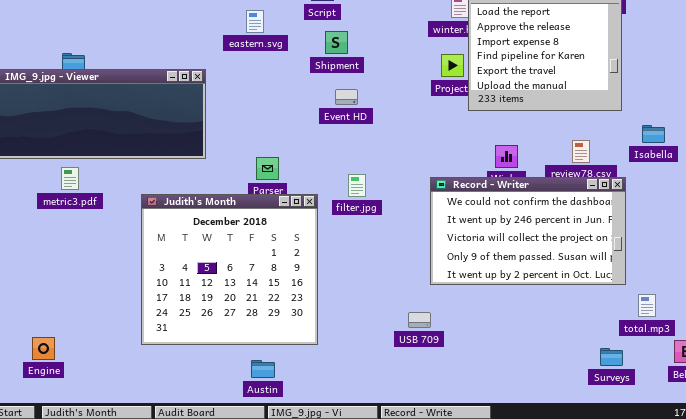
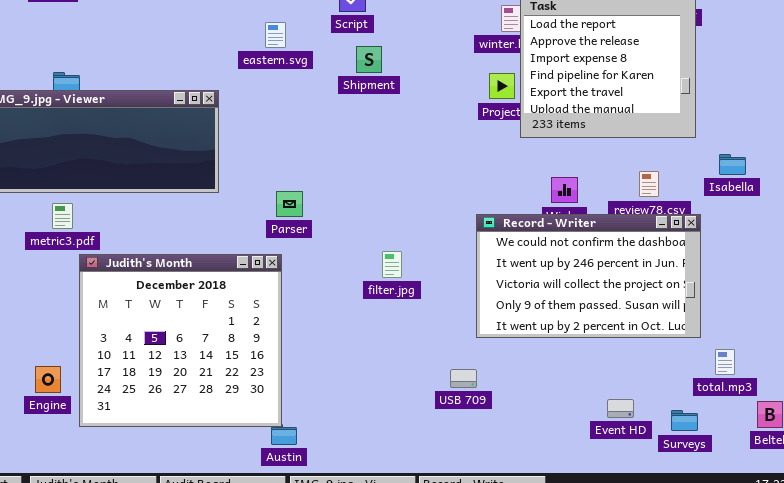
Event HD: [335,89,358,105] -> [607,399,634,418], moved
filter.jpg: [348,174,366,197] -> [382,251,402,278], moved
Judith's Month: [141,194,318,345] -> [79,254,282,427], moved
Engine: [32,337,55,360] -> [35,366,61,393], moved

